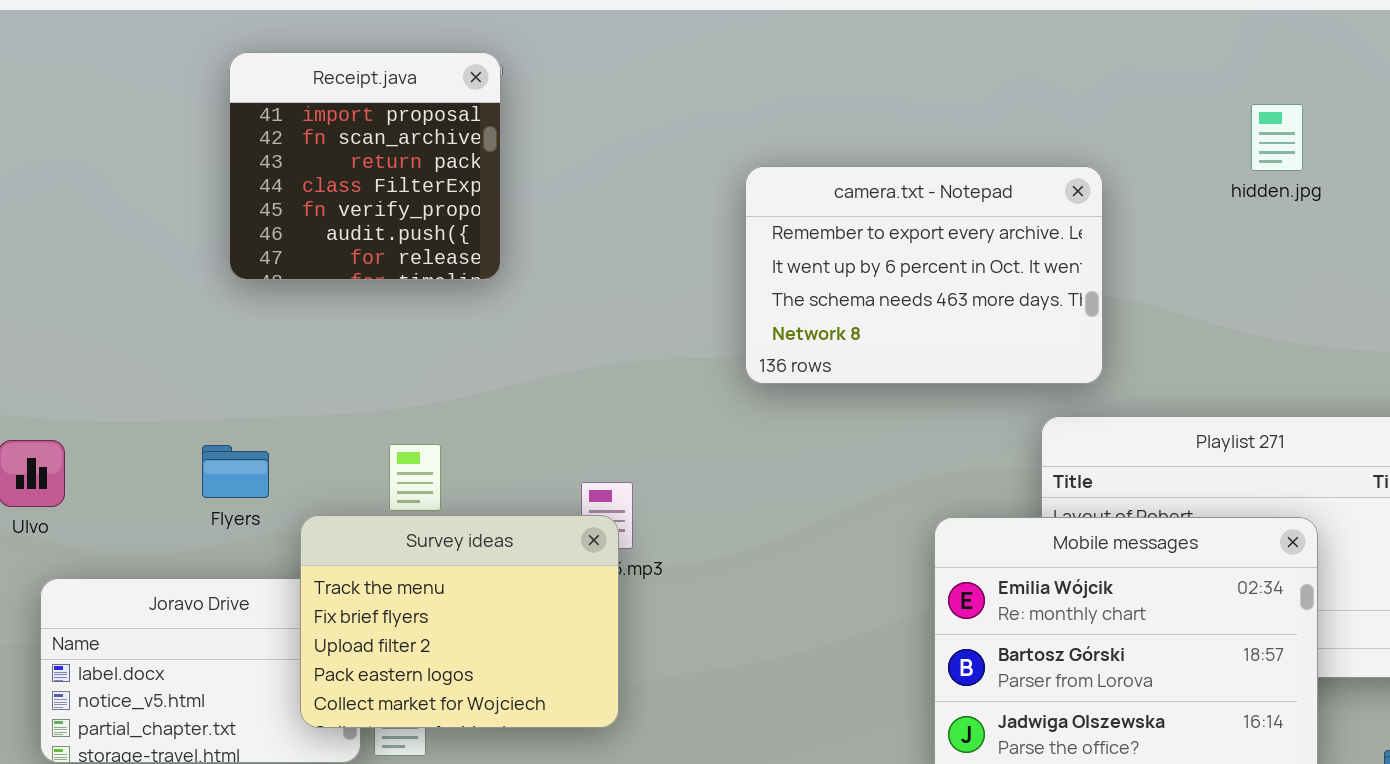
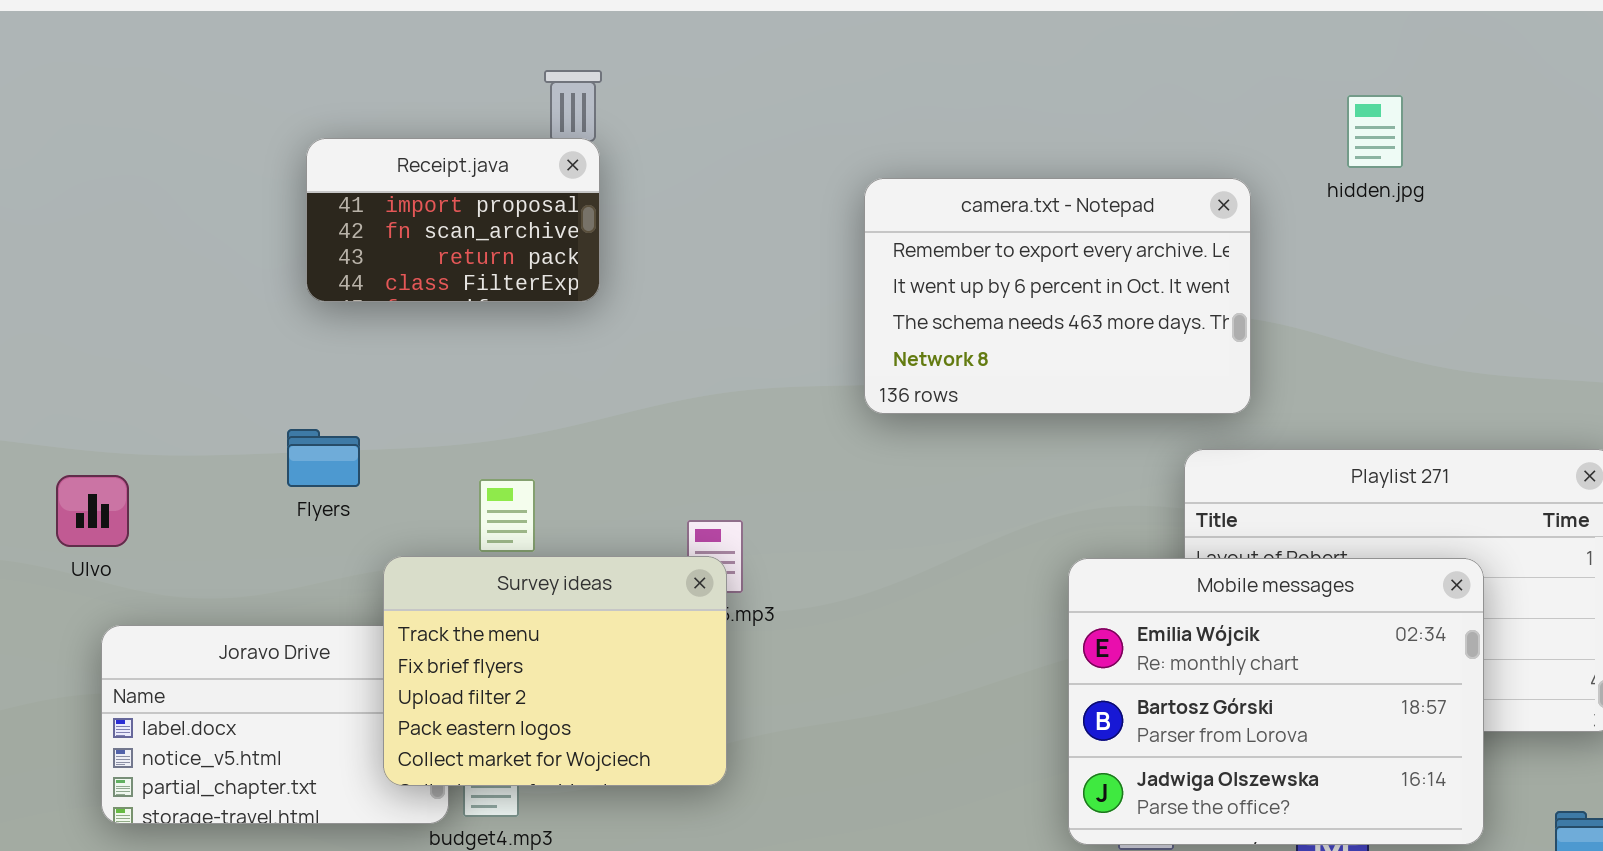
Receipt.java: [229,52,501,280] -> [306,138,600,302], resized
hidden.jpg: [1251,104,1303,171] -> [1347,95,1403,168], moved
Flyers: [202,445,269,498] -> [287,429,360,487], moved

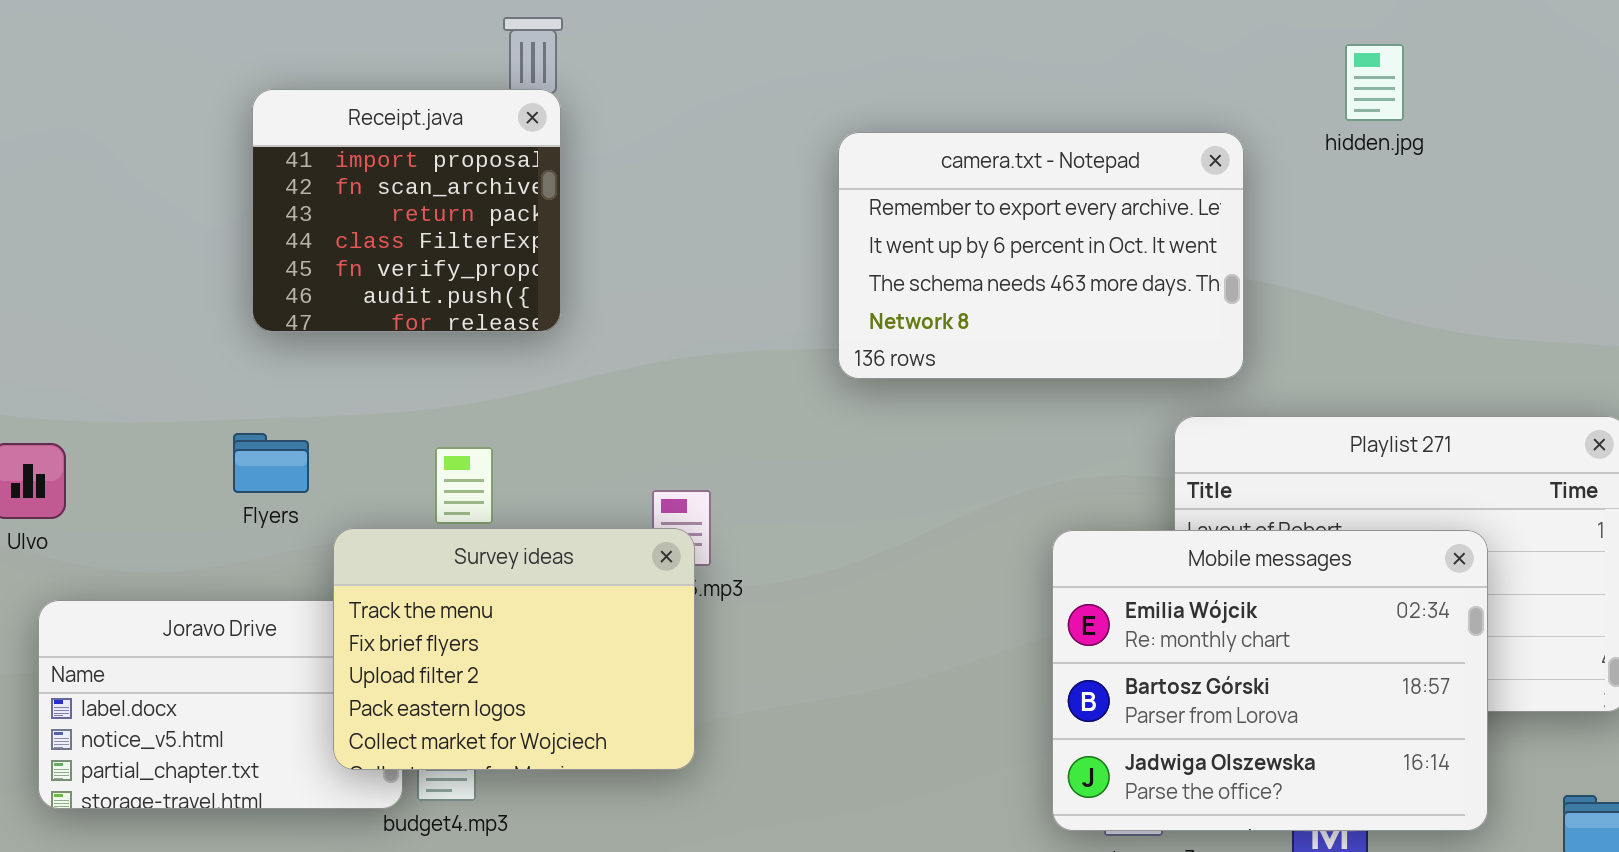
Receipt.java: [306,138,600,302] -> [252,89,561,332], resized
Flyers: [287,429,360,487] -> [233,433,309,493], moved

